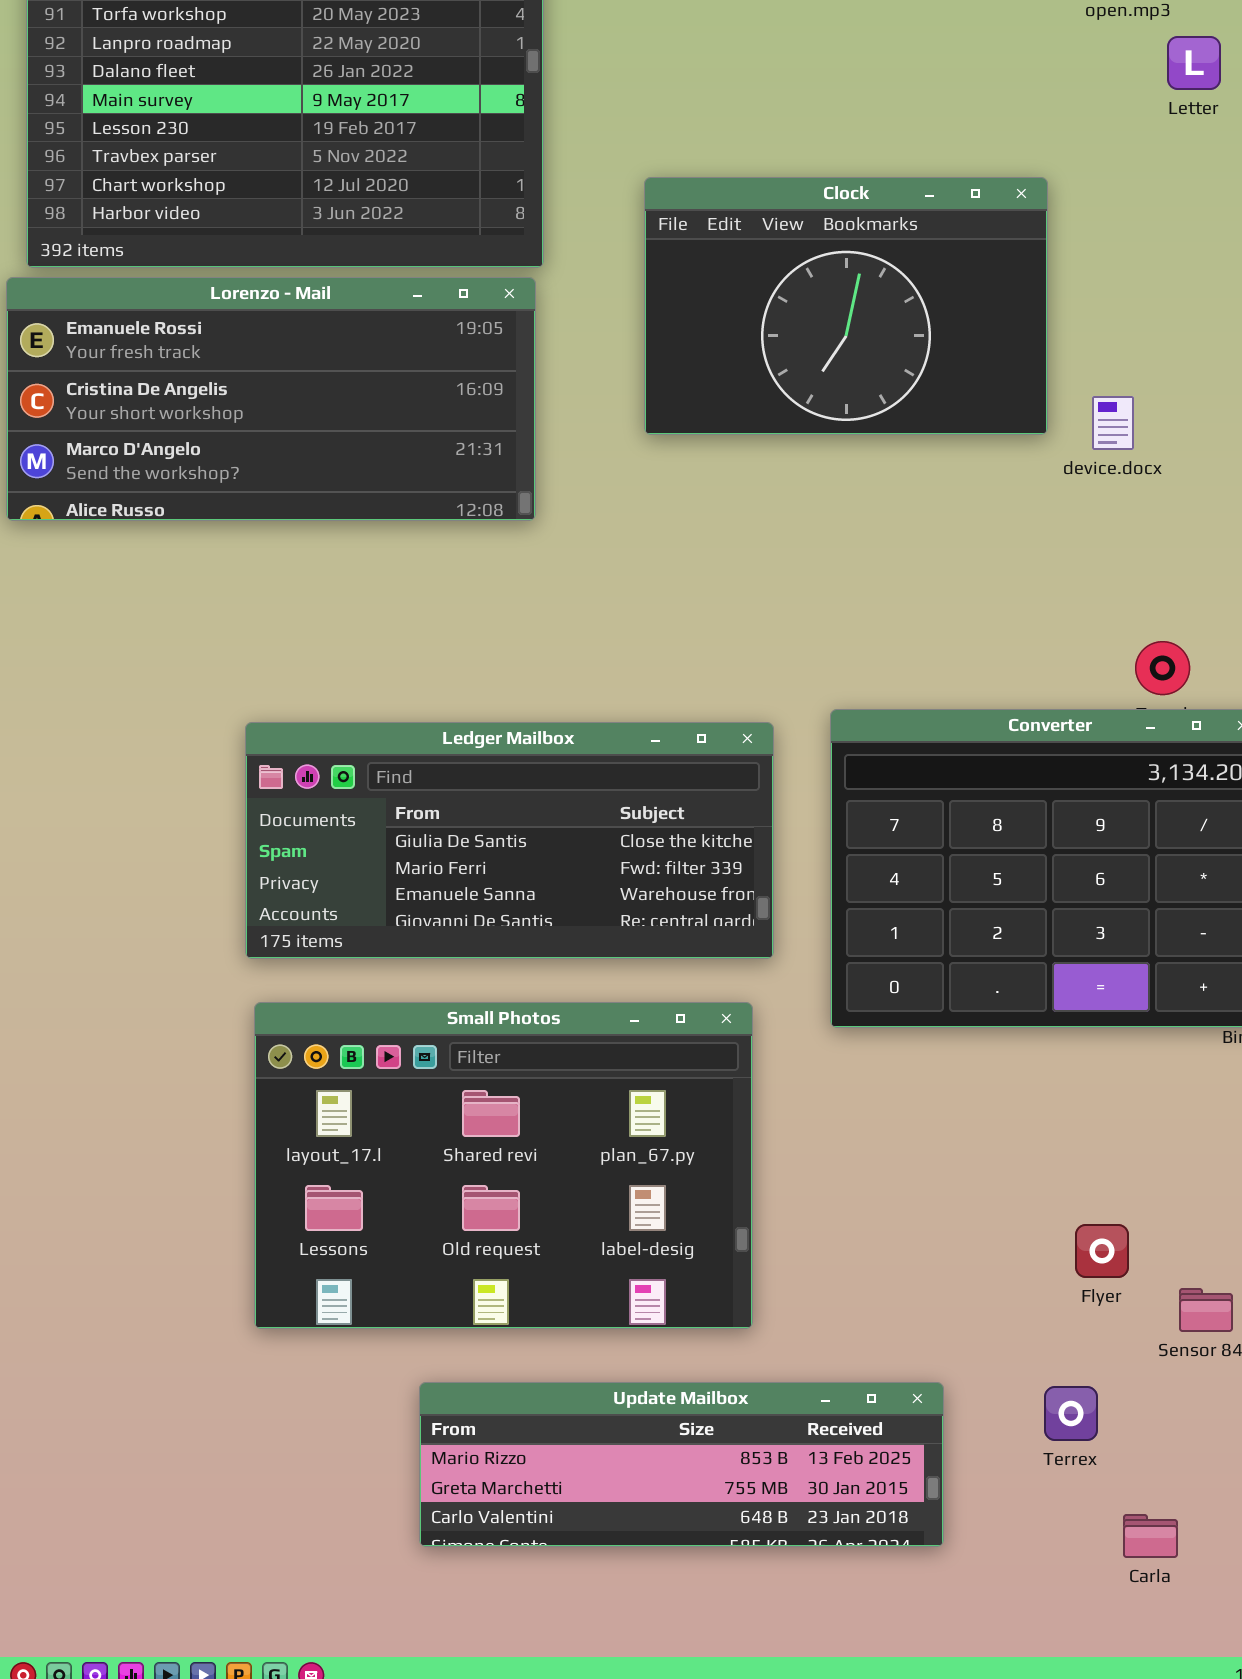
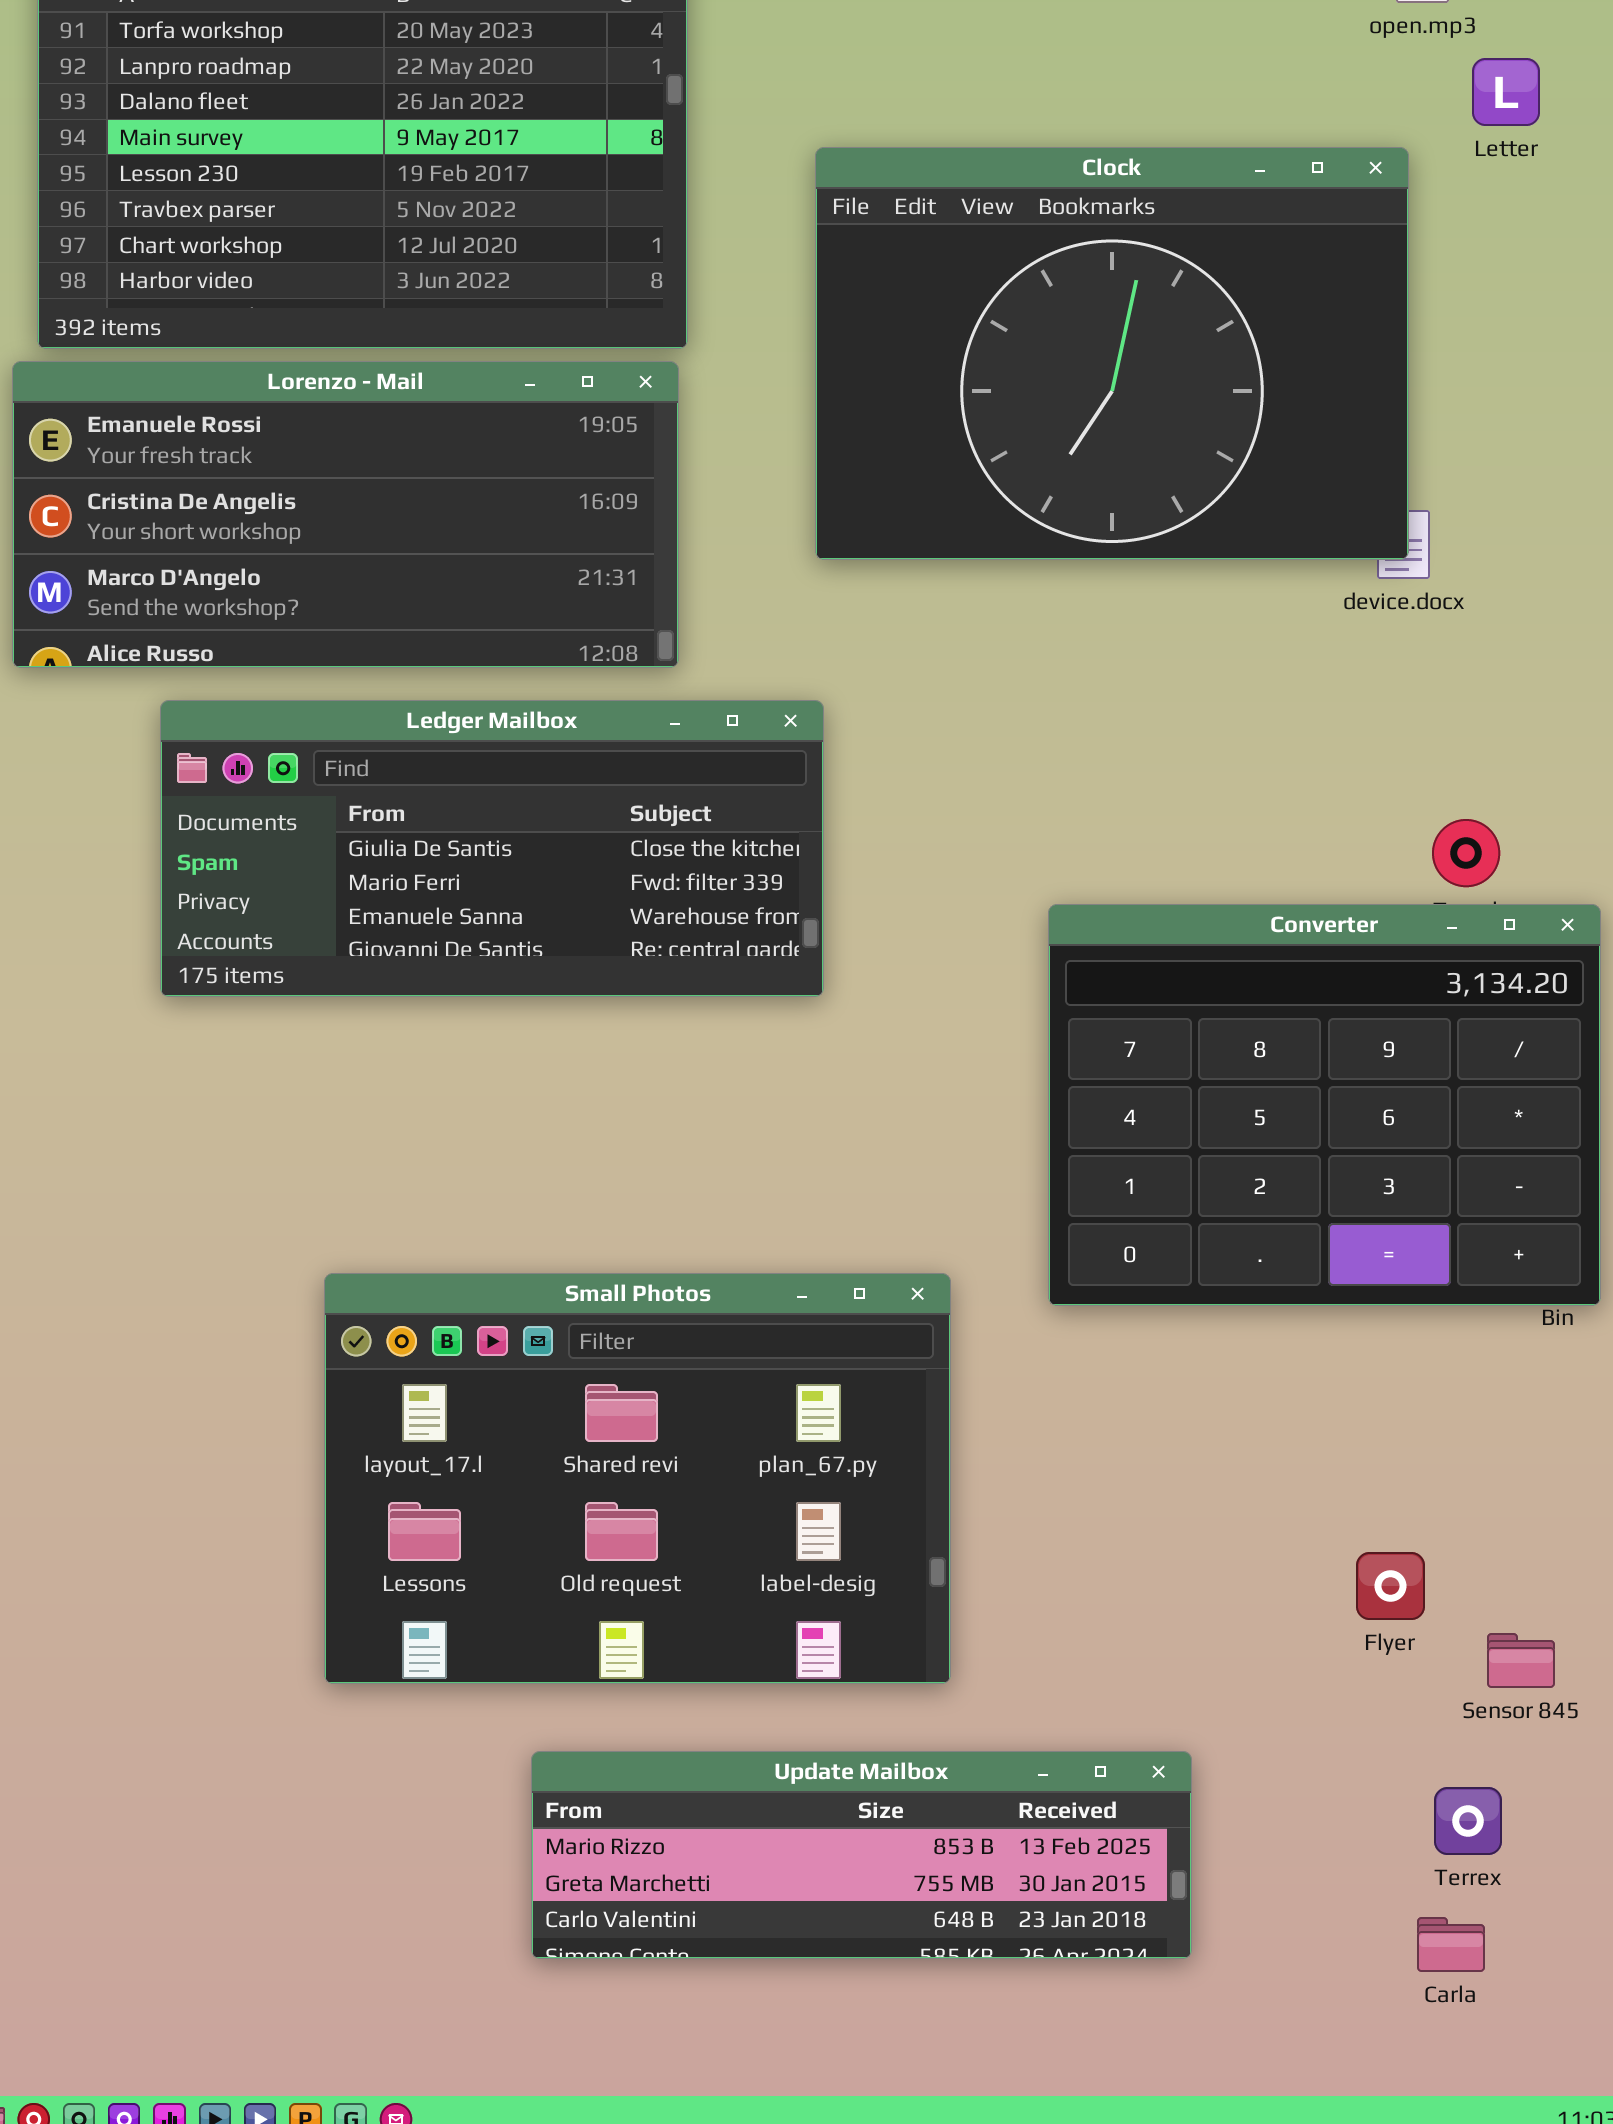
Clock: [644,177,1048,435] -> [815,147,1409,560], resized
Ledger Mailbox: [245,722,774,959] -> [160,700,824,997], moved
Terrex: [1044,1386,1098,1441] -> [1434,1787,1502,1855], moved

